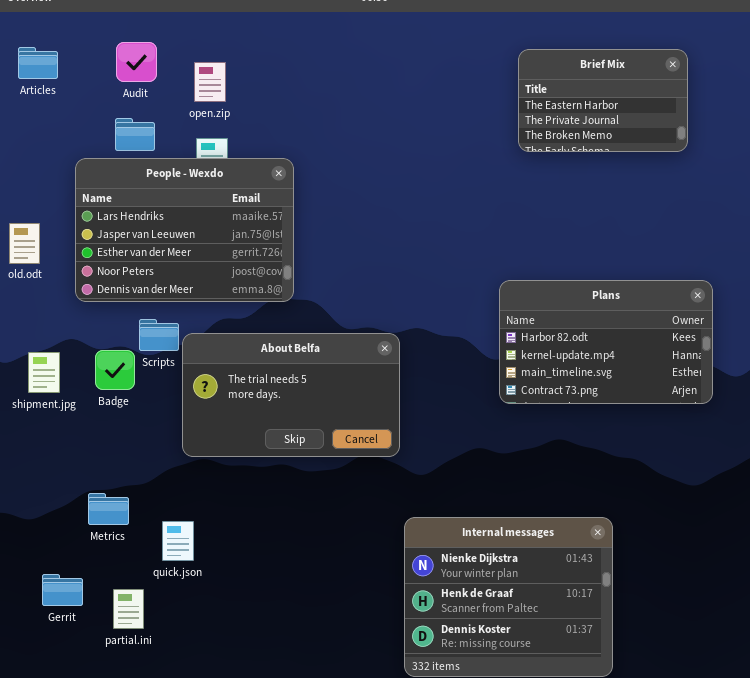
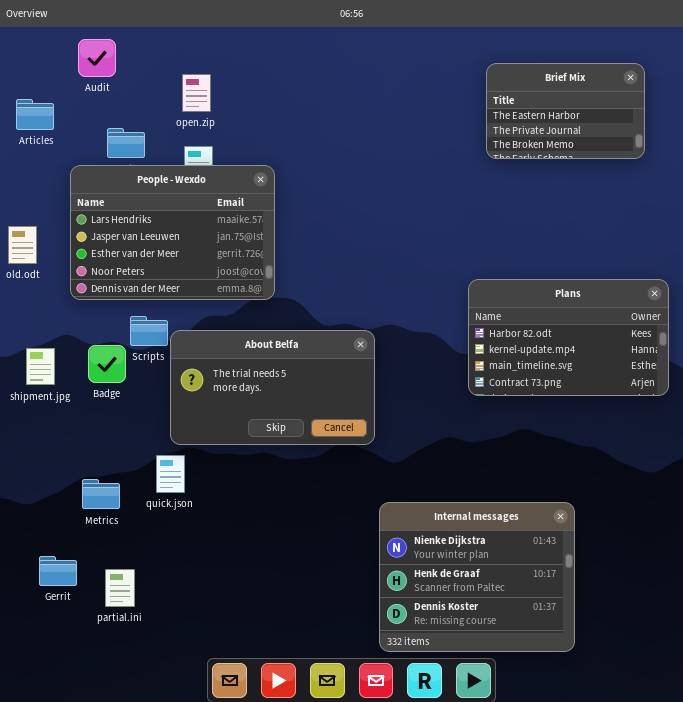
Audit: [116,42,157,82] -> [78,39,116,77], moved
Articles: [18,47,58,79] -> [16,99,54,130], moved
quick.json: [162,521,194,561] -> [156,455,185,493], moved

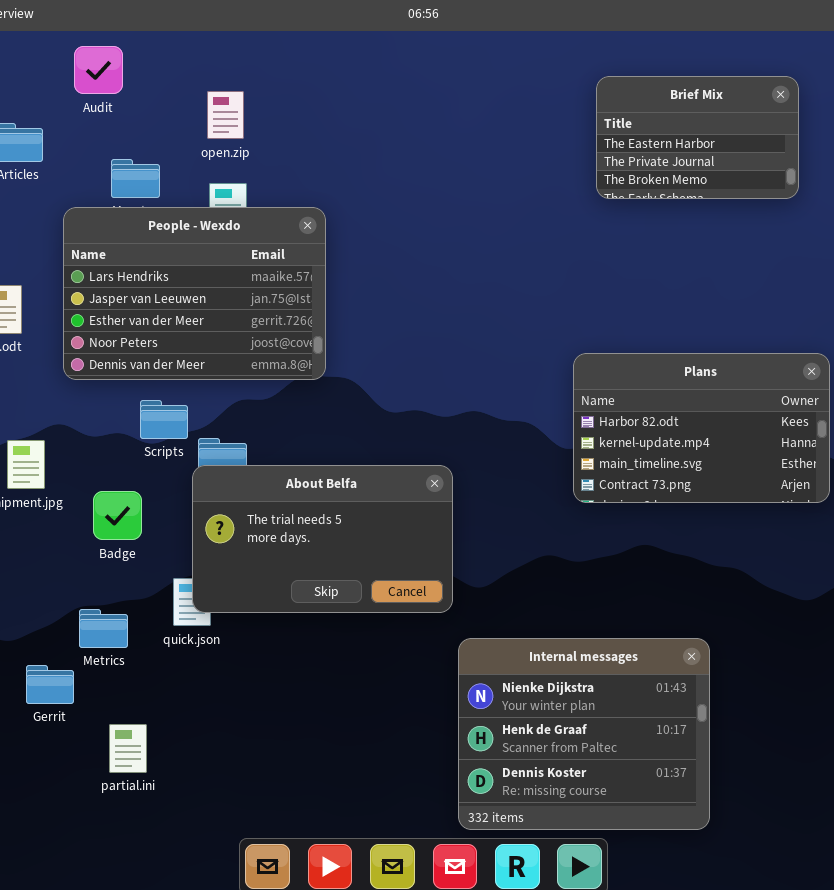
About Belfa: [170,330,375,445] -> [192,465,453,613], moved
Badge: [88,345,126,383] -> [93,491,142,540], moved
Gerrit: [39,556,77,586] -> [26,665,74,704], moved

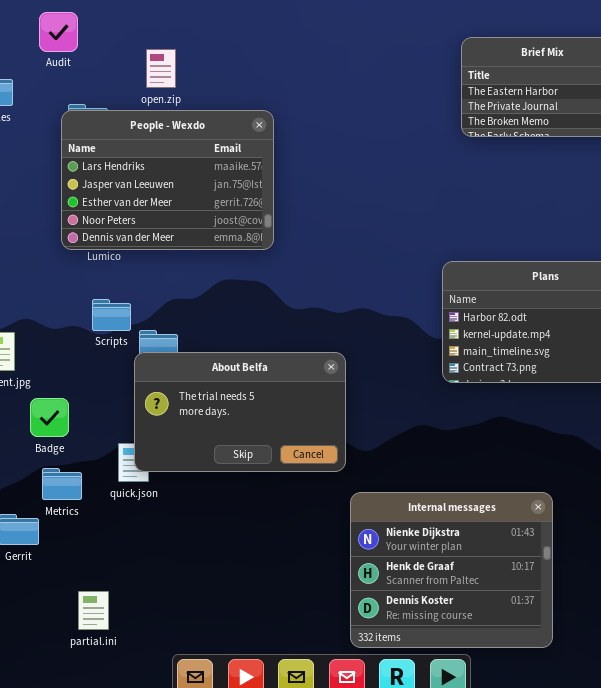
People - Wexdo: [63,207,326,380] -> [61,110,274,250], moved
Badge: [93,491,142,540] -> [30,398,69,437], moved
partial.ini: [109,724,147,773] -> [78,591,109,630], moved

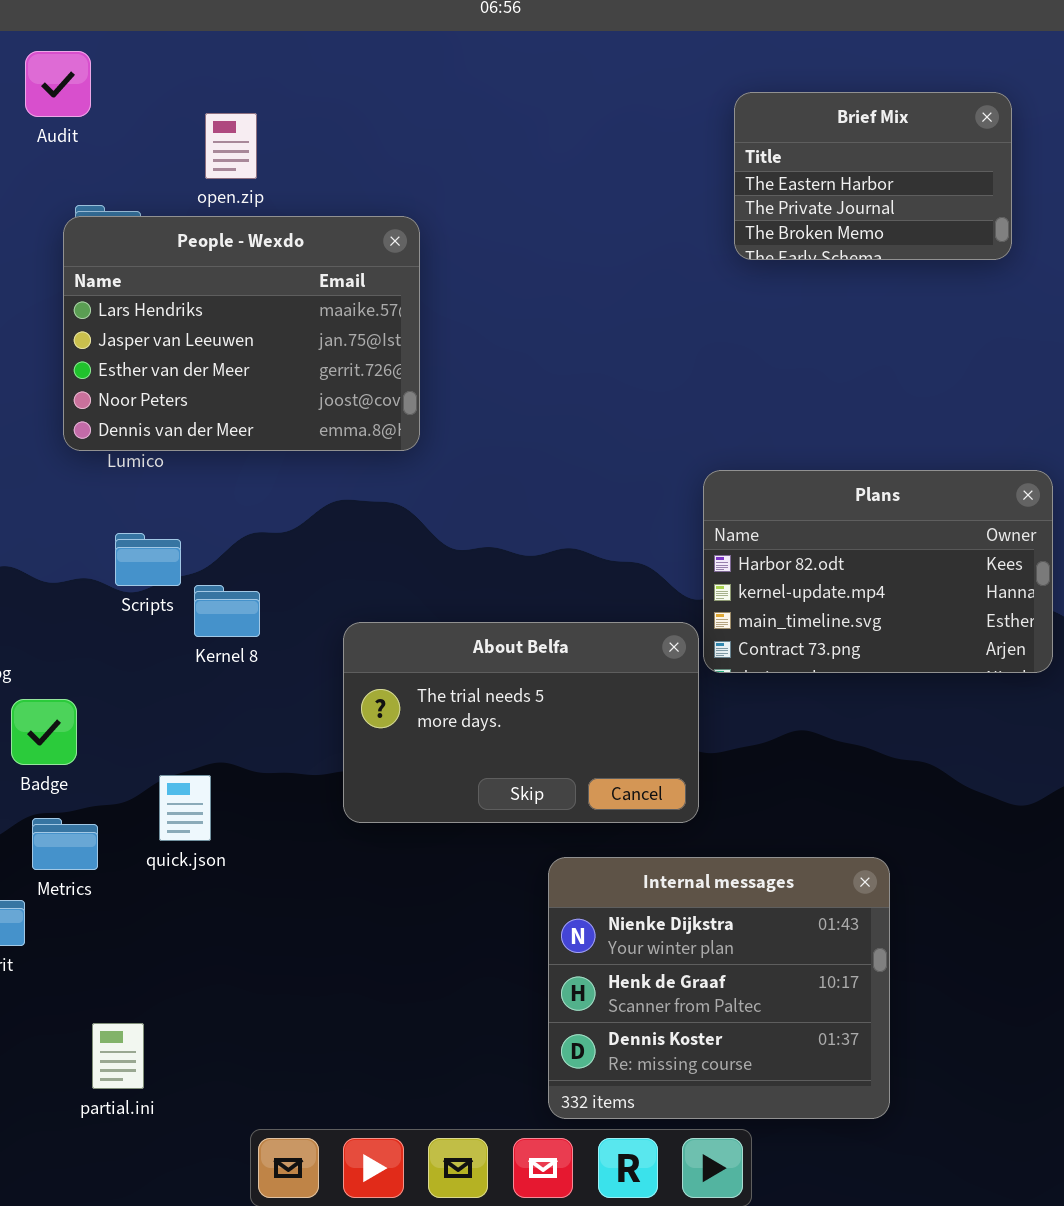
About Belfa: [134,352,346,472] -> [343,622,699,823], moved

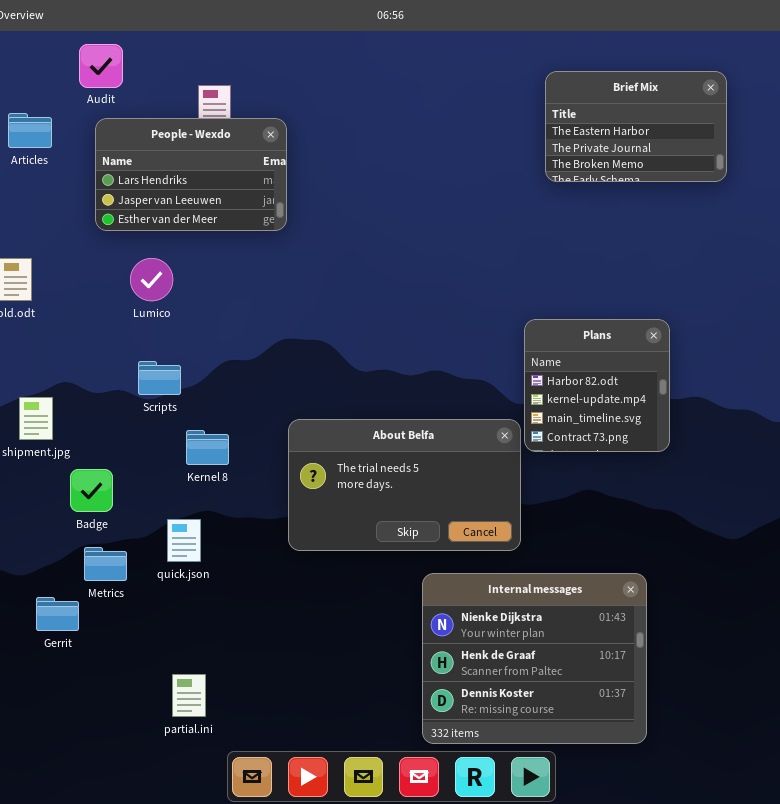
People - Wexdo: [63,216,420,451] -> [95,118,287,231], moved, resized
Plans: [703,470,1053,673] -> [524,319,670,452], resized
Kernel 8: [194,585,260,637] -> [186,430,229,465], moved
partial.ini: [92,1023,144,1089] -> [172,674,206,717], moved

